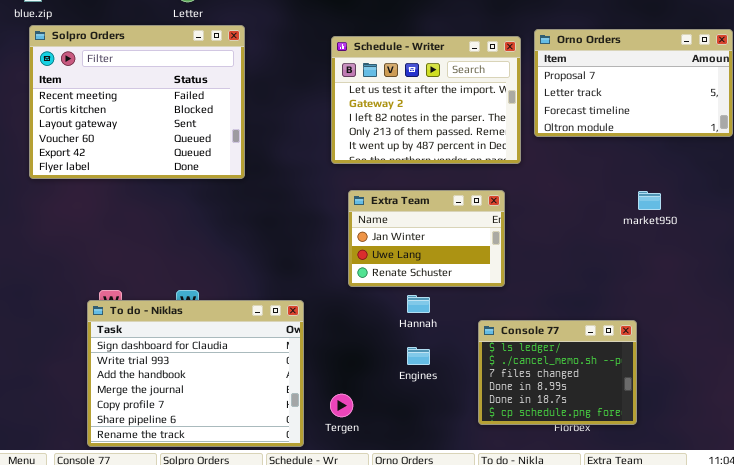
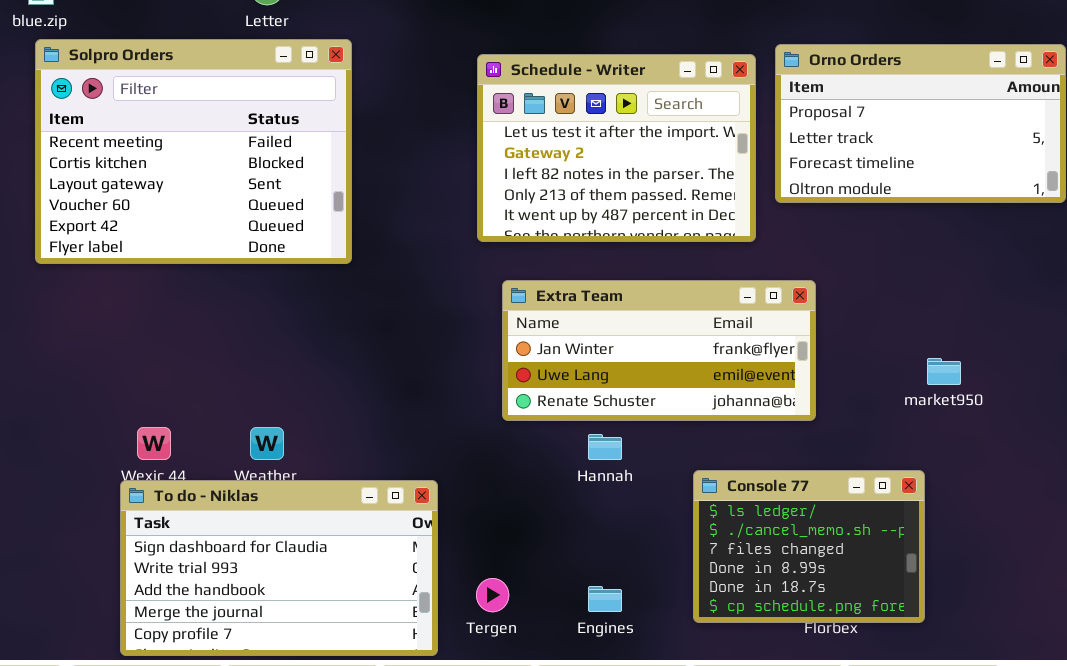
Extra Team: [348,190,505,287] -> [502,280,816,421], resized
market950: [638,191,661,210] -> [927,358,961,385], moved
To do - Niklas: [87,300,304,447] -> [120,480,438,656], resized
Engines: [407,347,430,365] -> [588,586,622,612], moved

